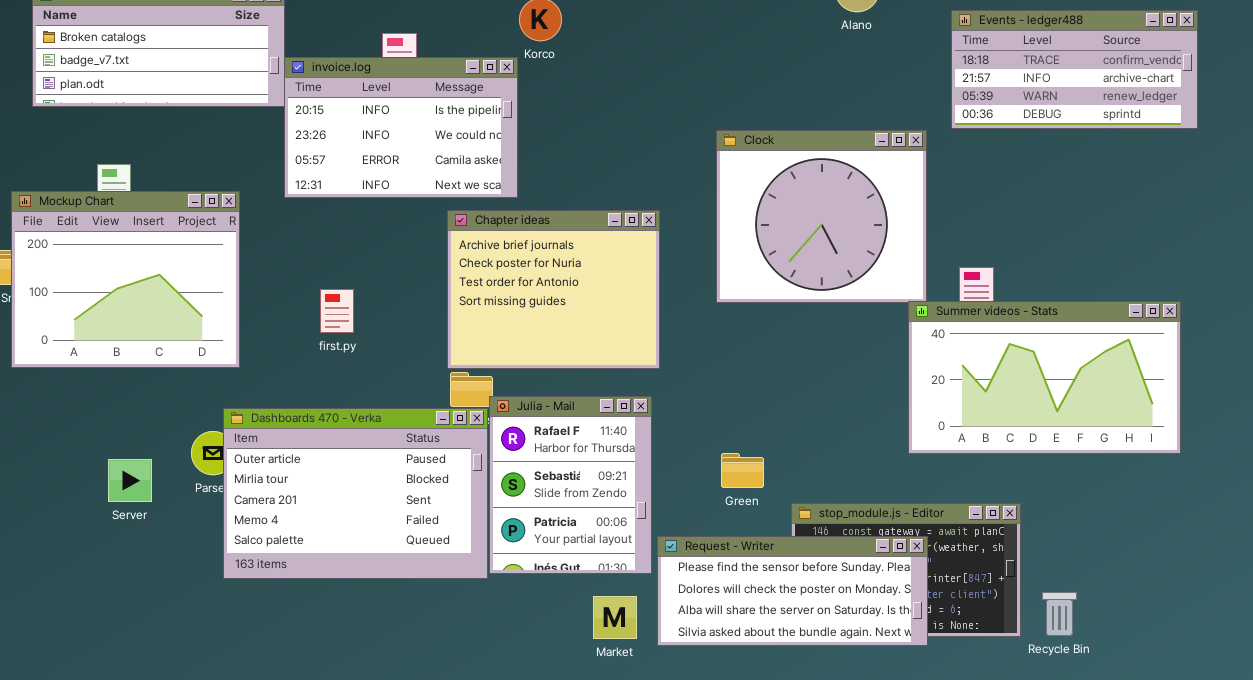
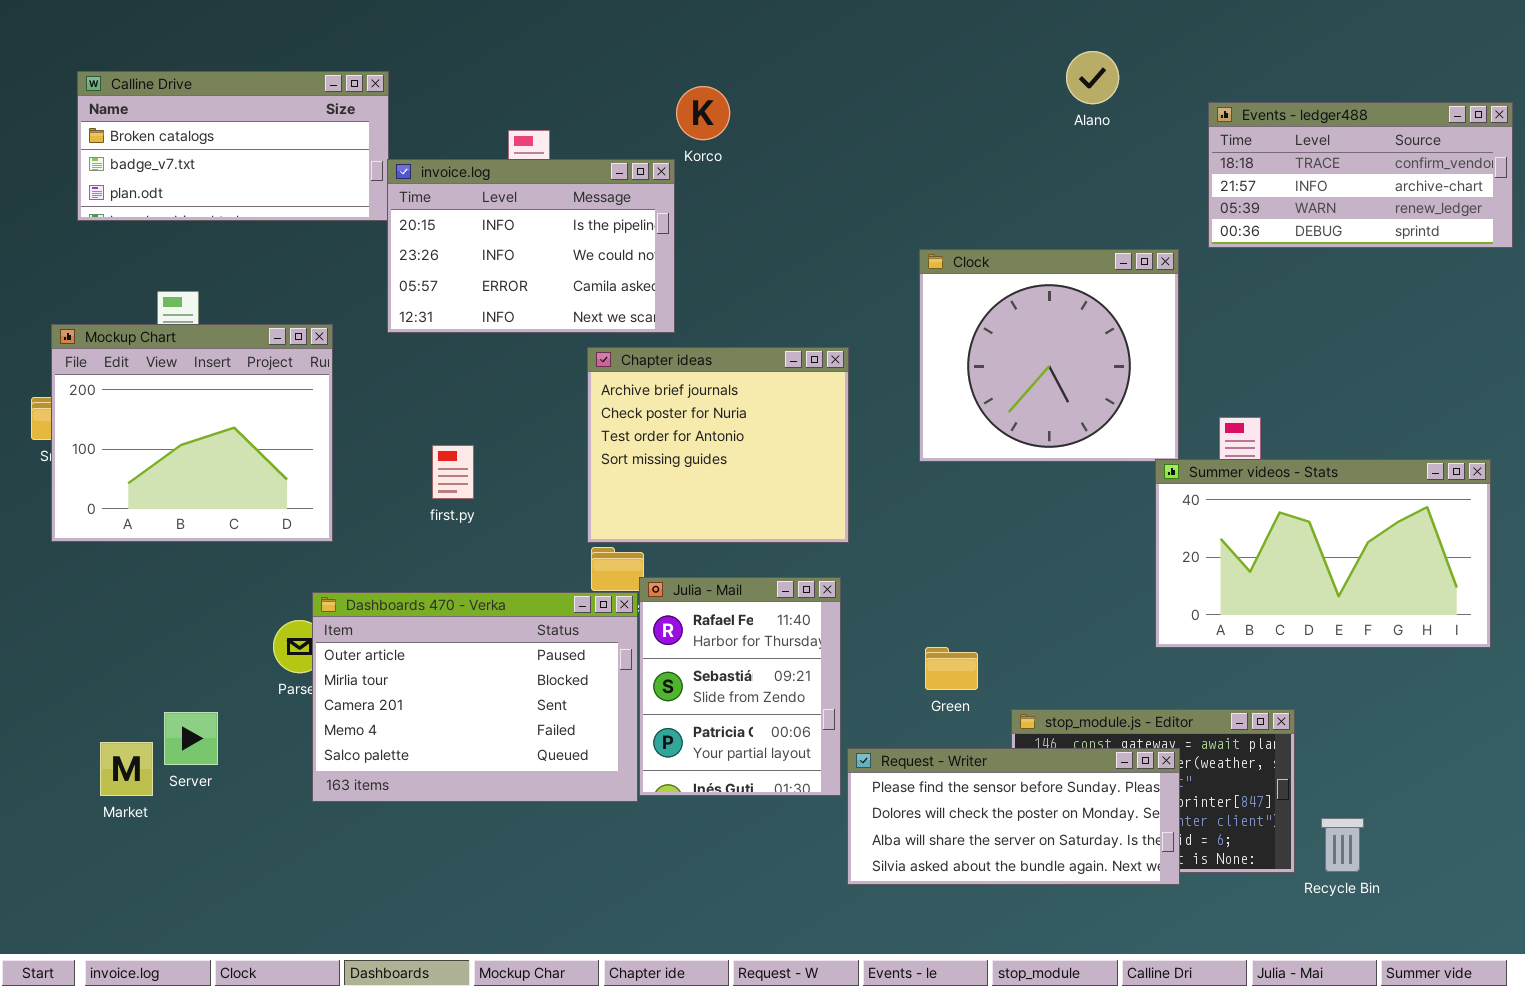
Server: [108,459,152,502] -> [164,712,218,765], moved
Market: [593,596,637,639] -> [100,742,153,796], moved

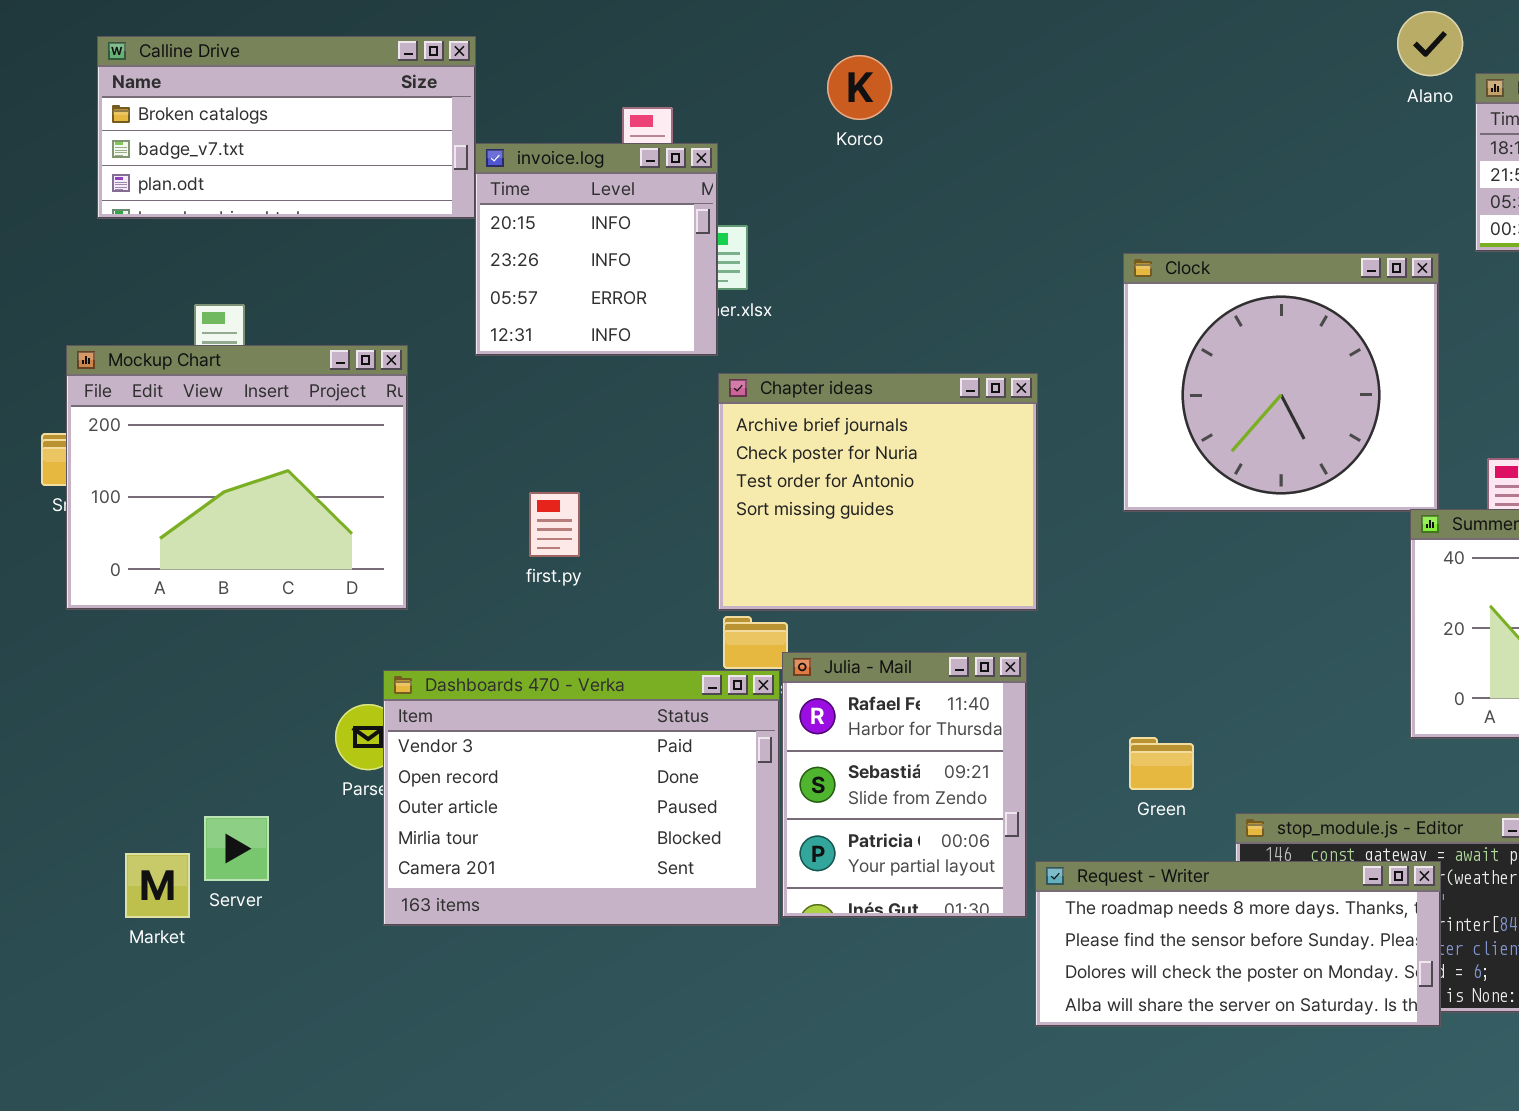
Alano: [1066,51,1119,104] -> [1397,11,1463,76], moved
invoice.log: [387,159,675,333] -> [475,143,718,356], resized
Dashboards 470 - Verka: [312,592,638,802] -> [383,670,780,926], scrolled up 2 rows
Request - Writer: [847,748,1180,885] -> [1035,861,1441,1027], scrolled up 1 row

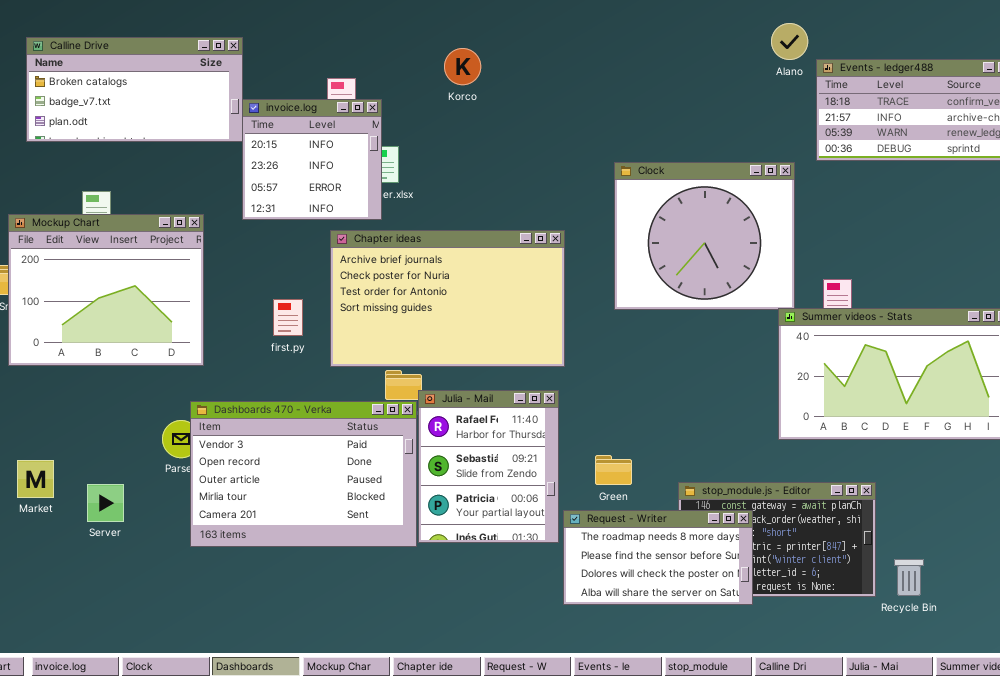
Chapter ideas: [718,373,1038,611] -> [330,230,565,367], resized
Green: [1129,737,1194,790] -> [595,455,632,485], moved
Market: [125,853,190,918] -> [17,460,54,498], moved
Request - Writer: [1035,861,1441,1027] -> [563,510,753,605], resized

